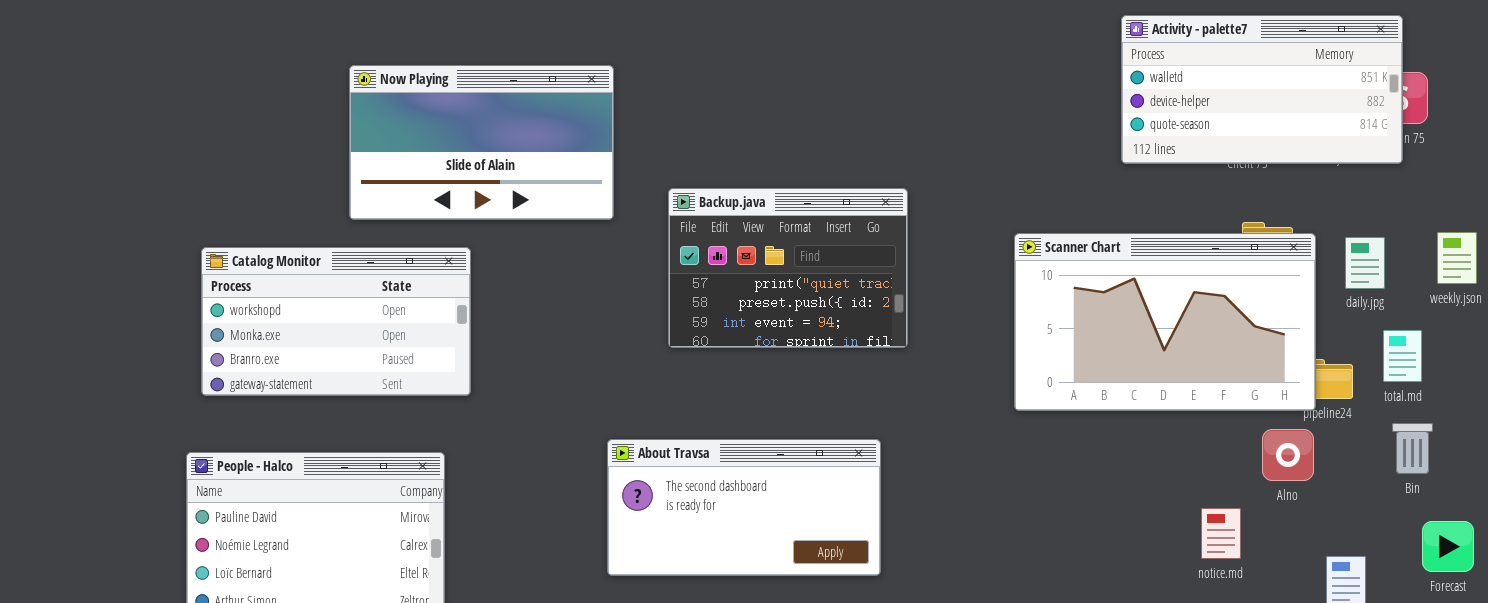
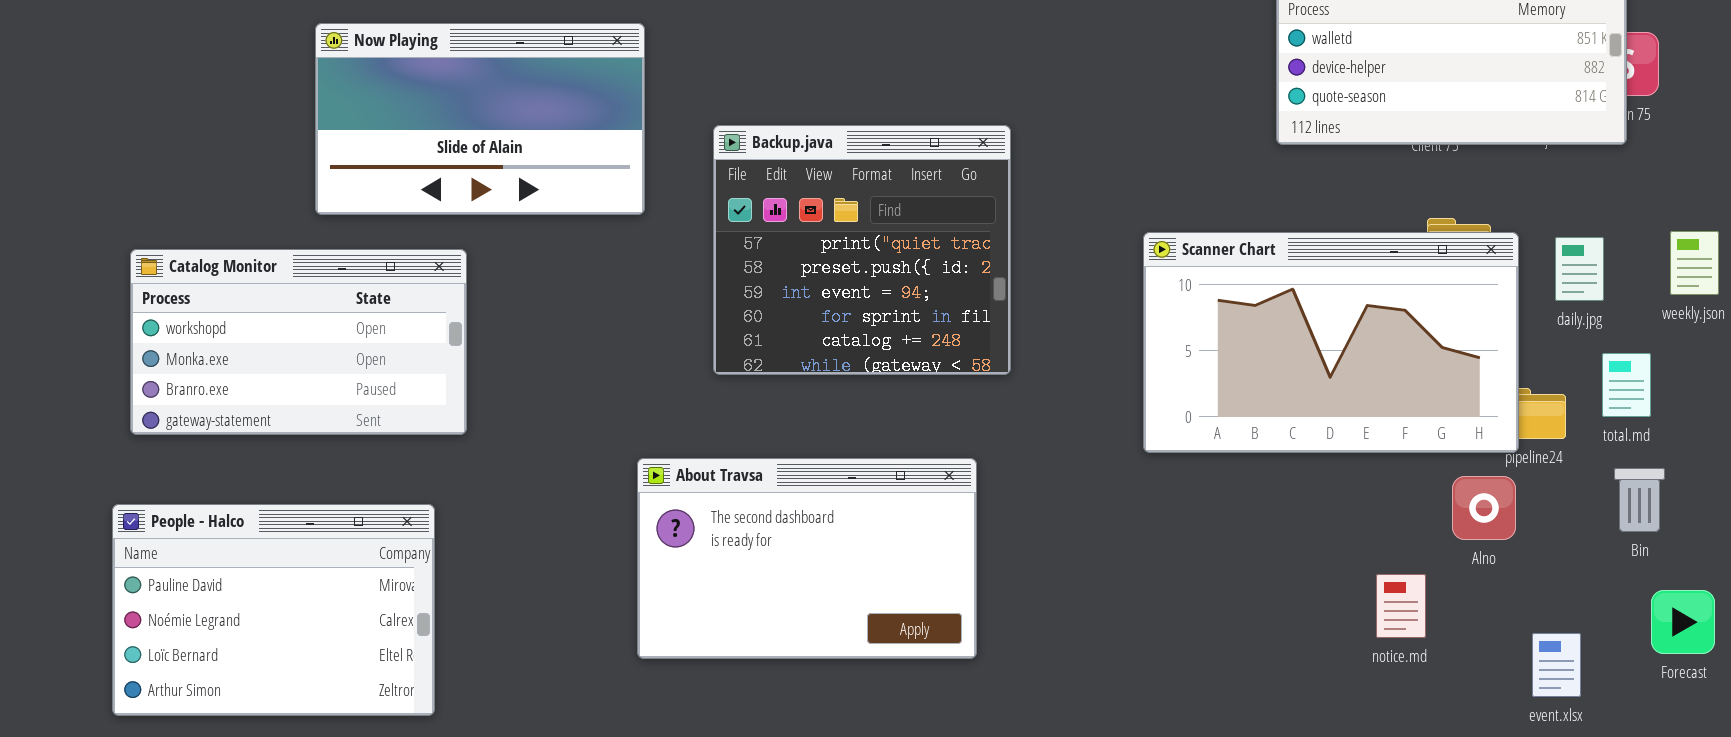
Backup.java: [668,188,908,348] -> [713,125,1011,375], resized
About Travsa: [607,439,881,576] -> [637,458,977,659], resized

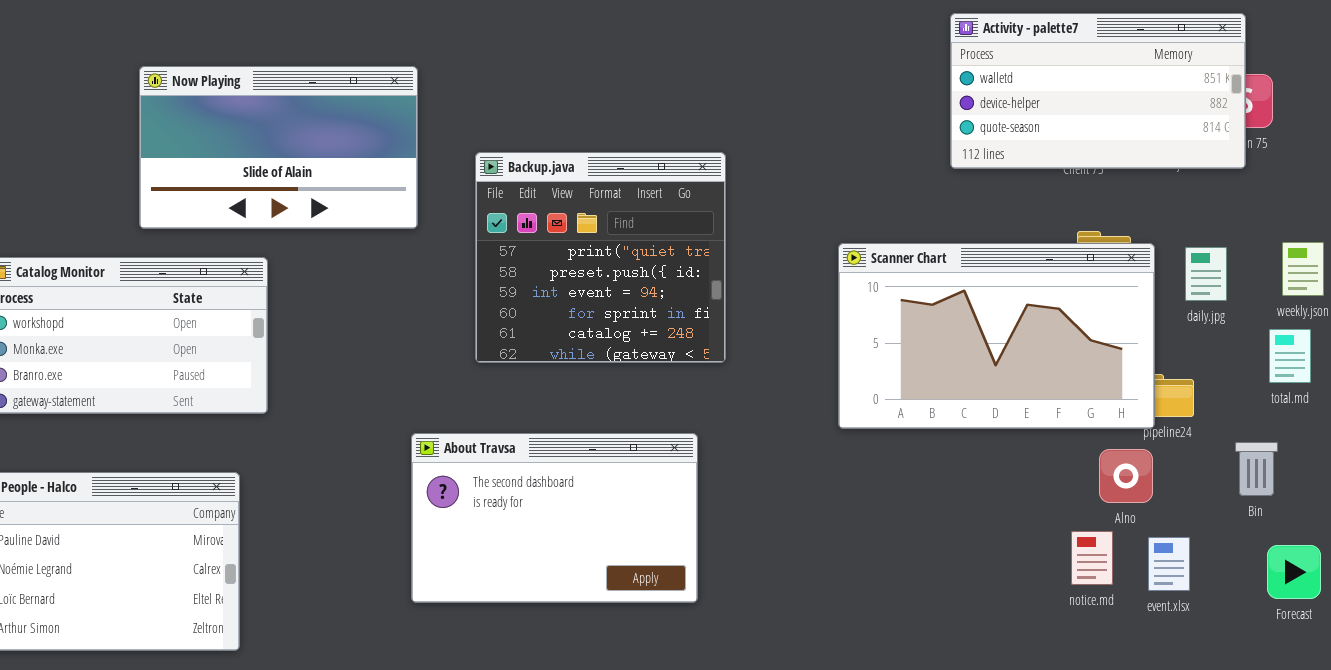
total.md: [1602,353,1651,417] -> [1269,329,1311,383], moved
notice.md: [1376,574,1426,638] -> [1071,531,1113,585], moved
event.xlsx: [1532,633,1581,697] -> [1148,537,1190,591], moved

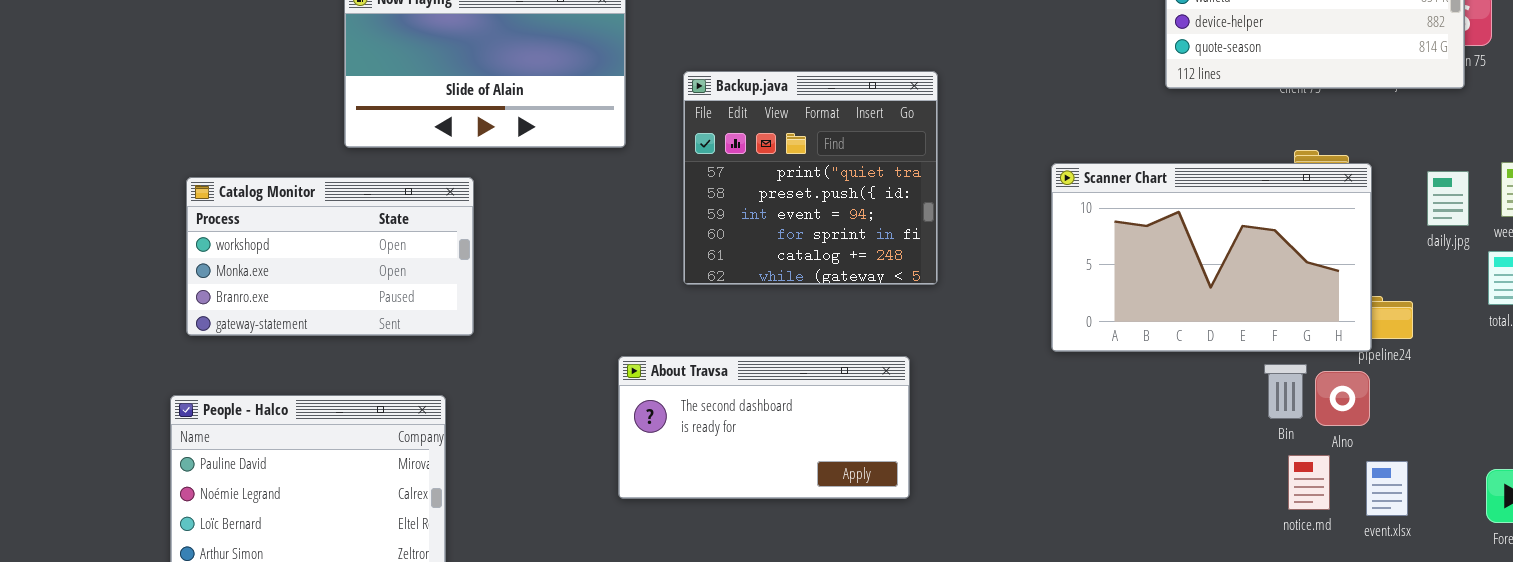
daily.jpg: [1185,247,1227,301] -> [1427,171,1469,226], moved
About Travsa: [411,433,698,603] -> [618,356,910,499], resized
Bin: [1235,442,1278,496] -> [1264,364,1307,419], moved

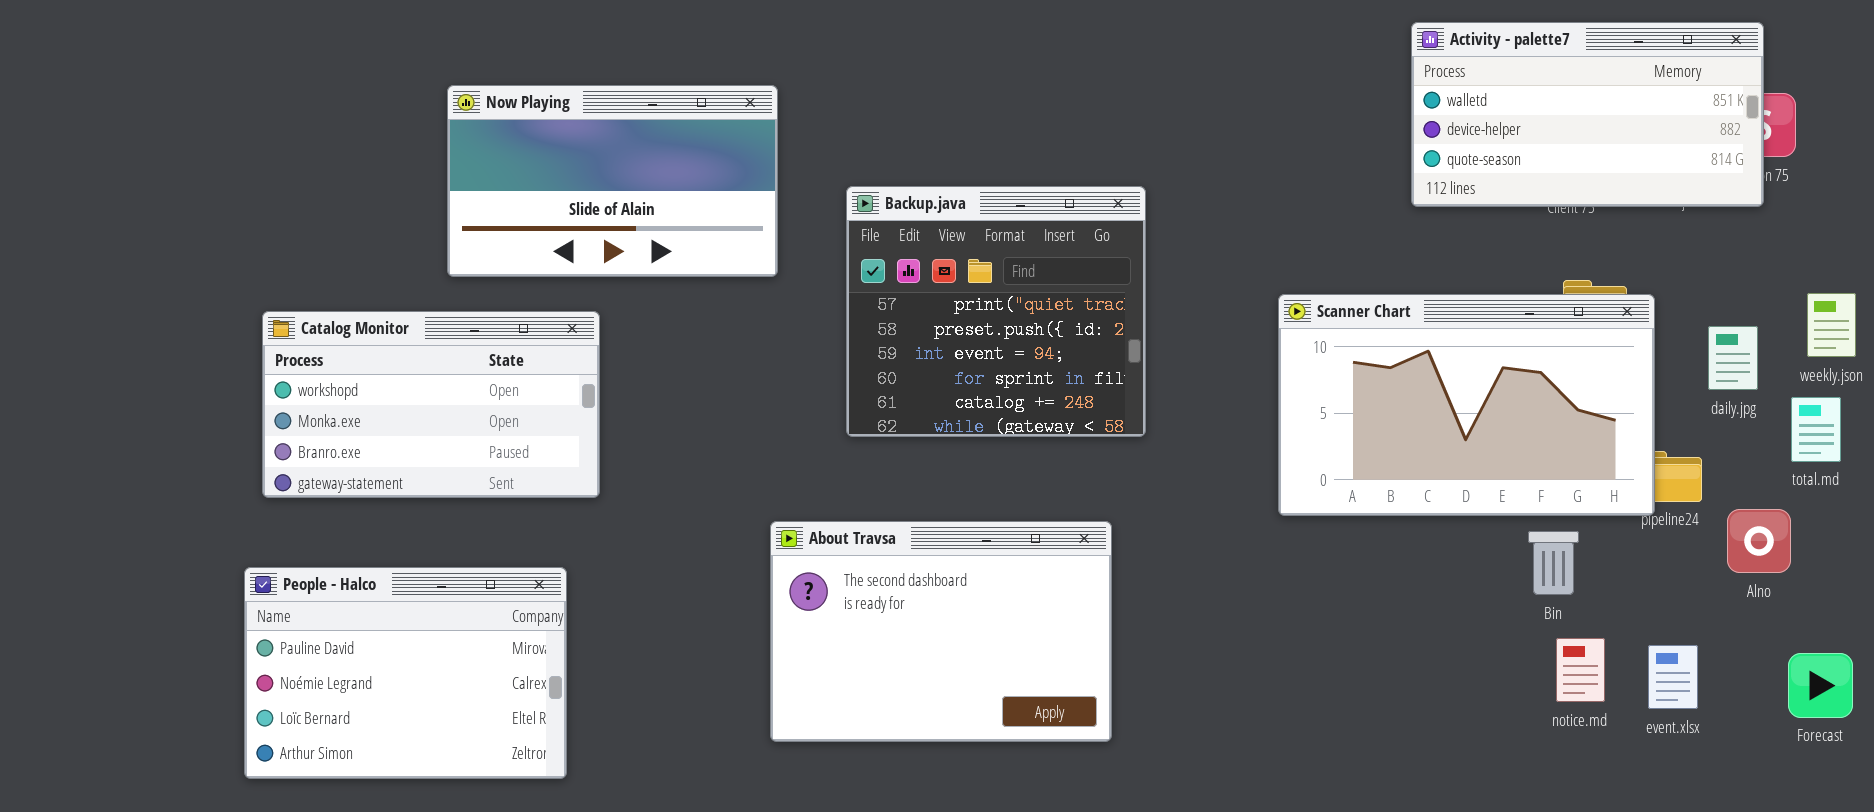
daily.jpg: [1427,171,1469,226] -> [1708,326,1758,390], moved
About Travsa: [618,356,910,499] -> [770,521,1112,742], resized
Alno: [1315,371,1370,426] -> [1727,509,1791,573], moved

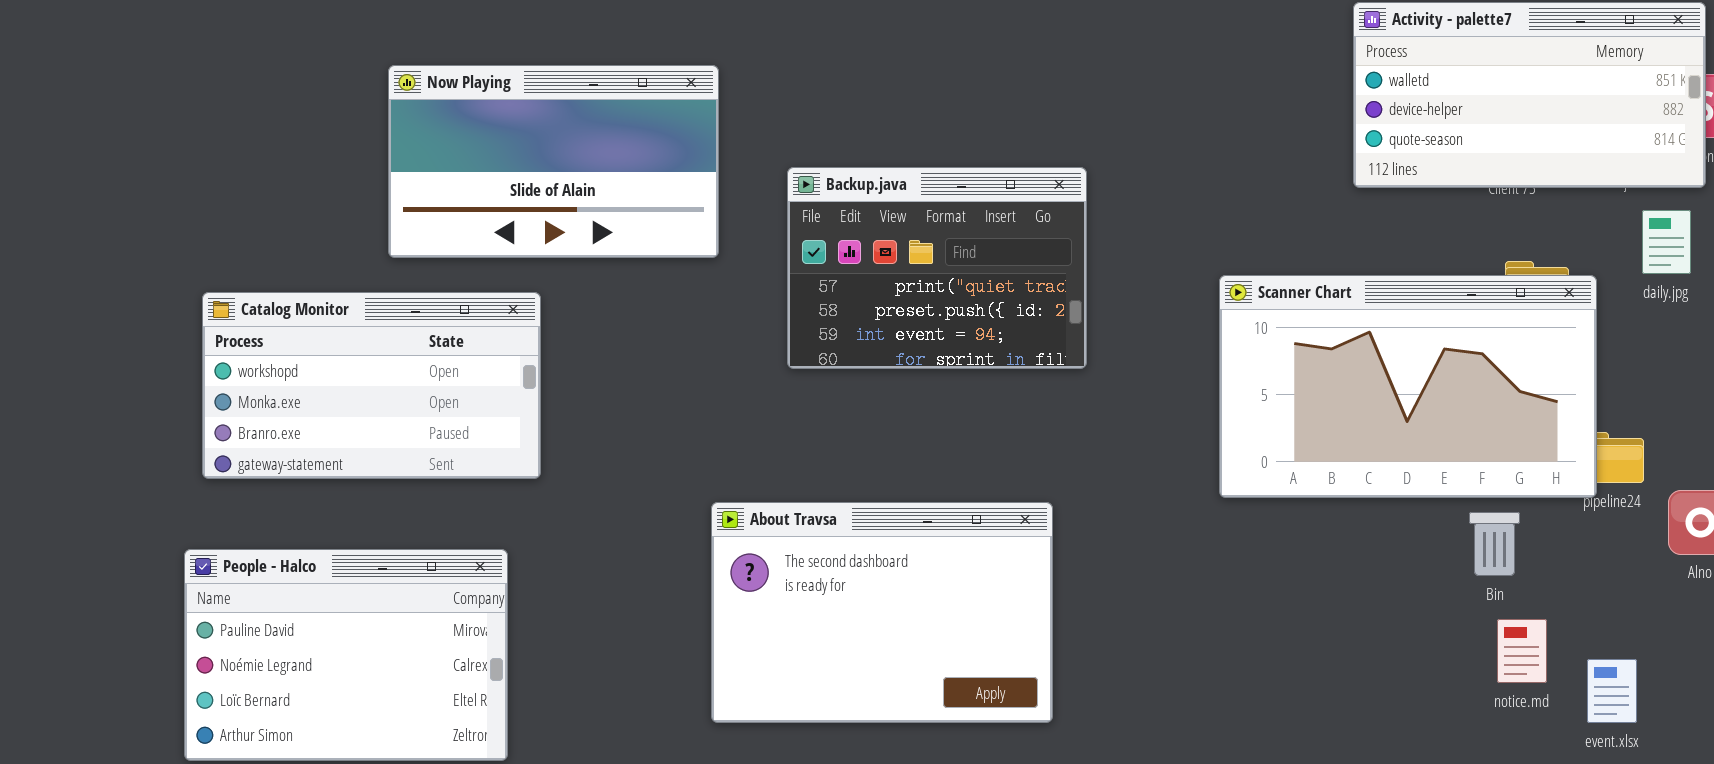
Backup.java: [846,186,1146,437] -> [787,167,1087,369], resized
daily.jpg: [1708,326,1758,390] -> [1642,210,1691,274], moved
event.xlsx: [1648,645,1698,709] -> [1587,659,1637,723], moved

